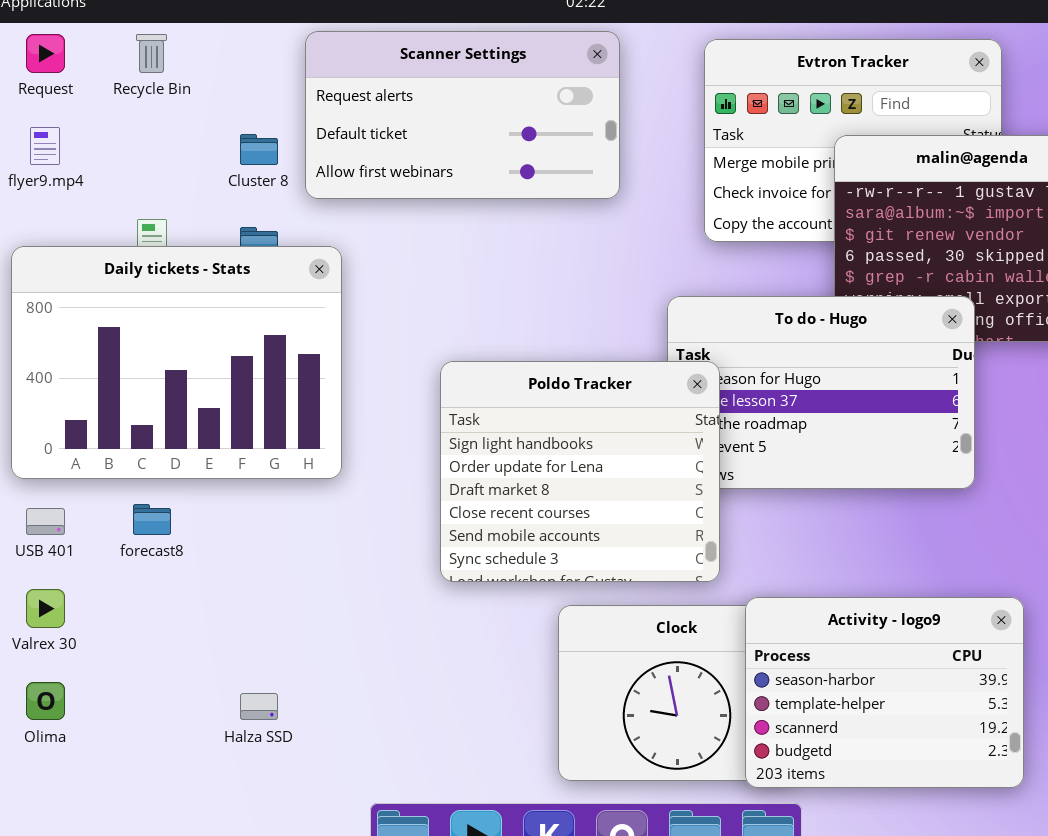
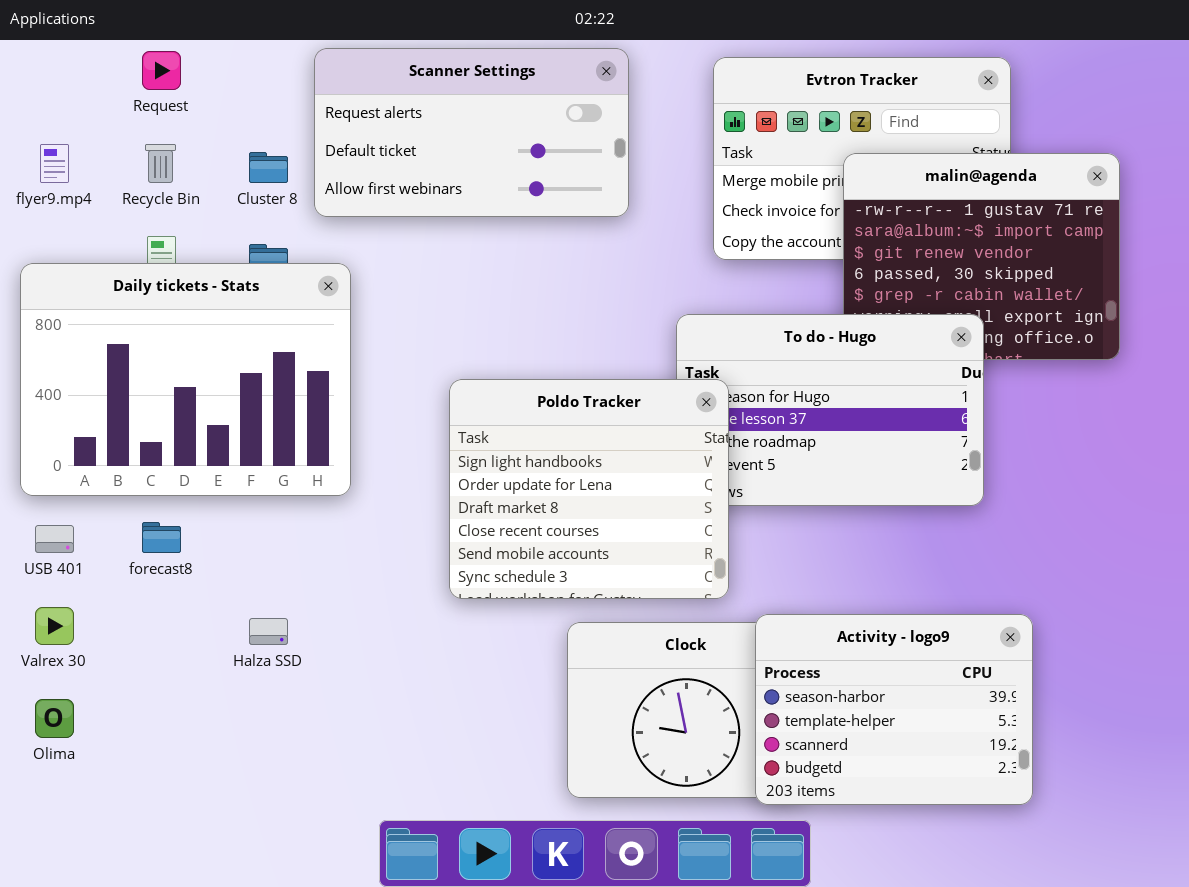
Request: [26,34,65,73] -> [142,51,181,90], moved
Recycle Bin: [136,34,167,73] -> [145,144,176,183], moved
Halza SSD: [240,693,278,720] -> [249,618,288,645], moved

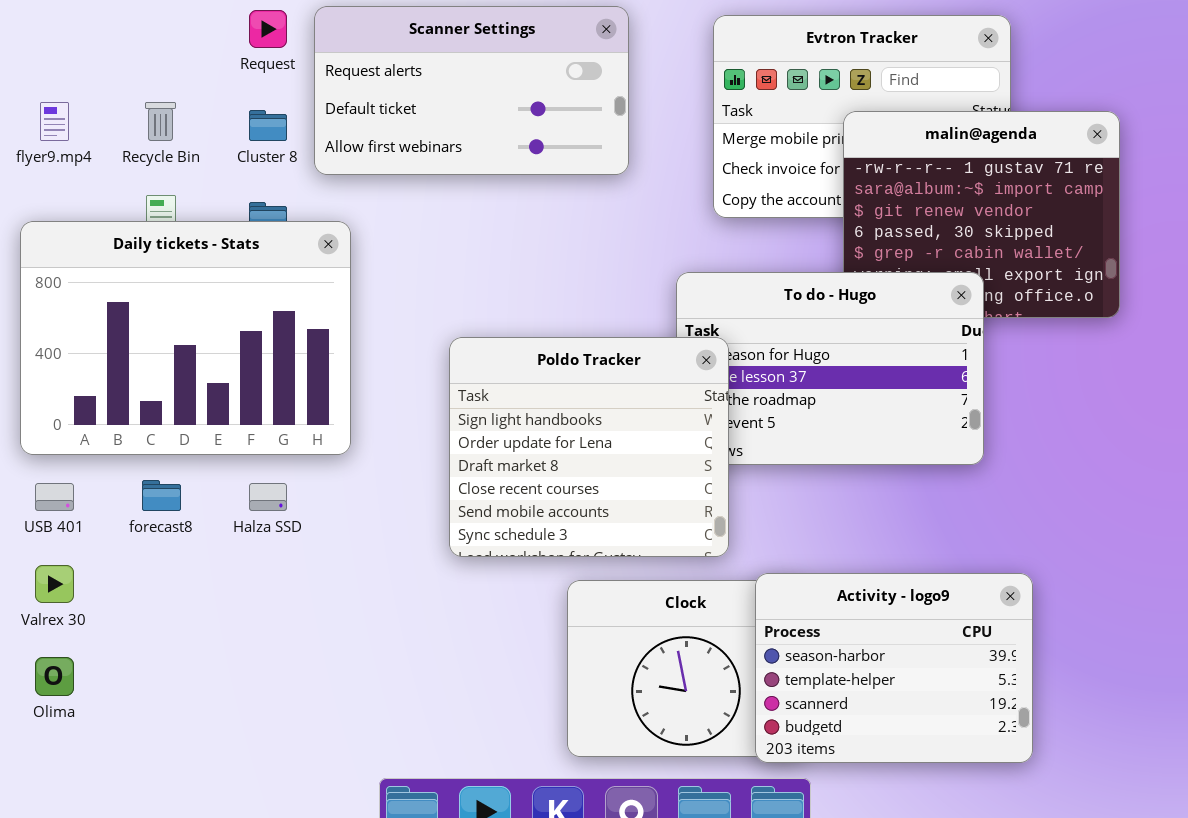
Request: [142,51,181,90] -> [249,10,287,48], moved
Halza SSD: [249,618,288,645] -> [249,483,287,511], moved

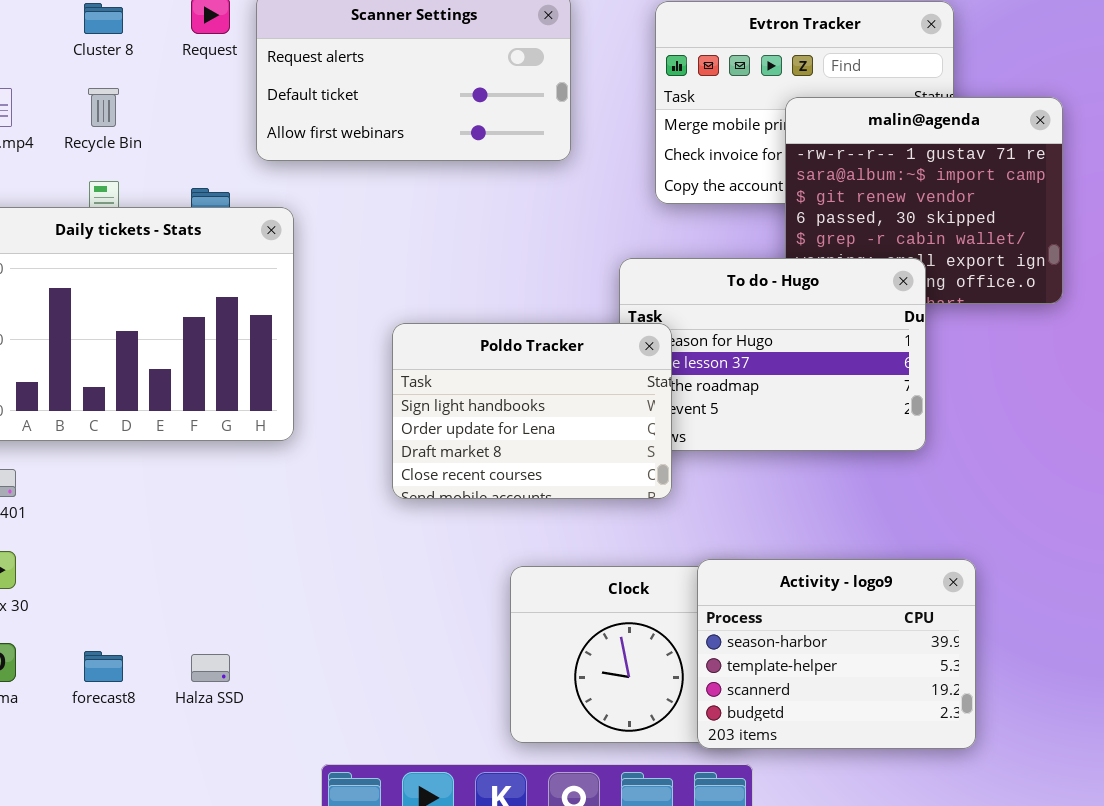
Cluster 8: [249,110,287,141] -> [84,3,123,34], moved
Poldo Tracker: [449,337,729,557] -> [392,323,672,499], resized
forecast8: [142,480,181,511] -> [84,651,123,682], moved
Halza SSD: [249,483,287,511] -> [191,654,230,682], moved

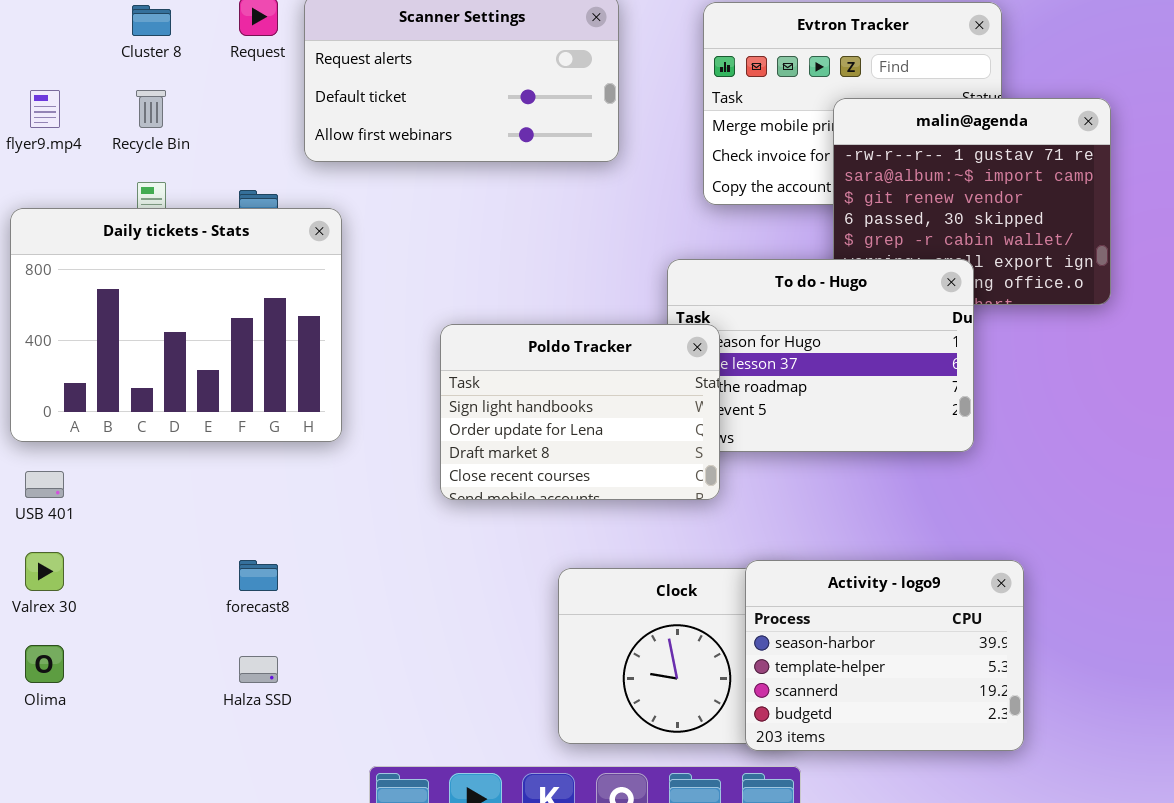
forecast8: [84,651,123,682] -> [239,560,278,591], moved

